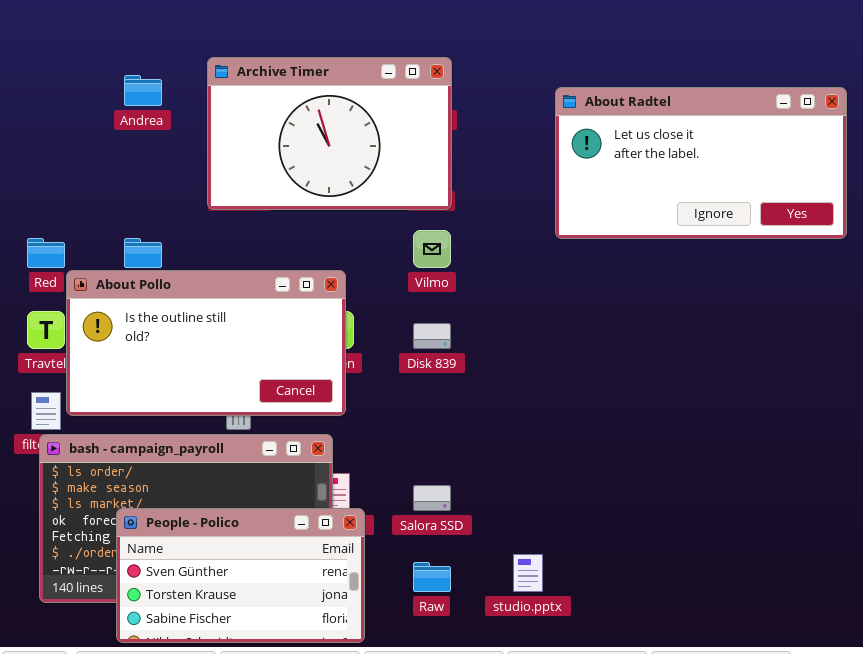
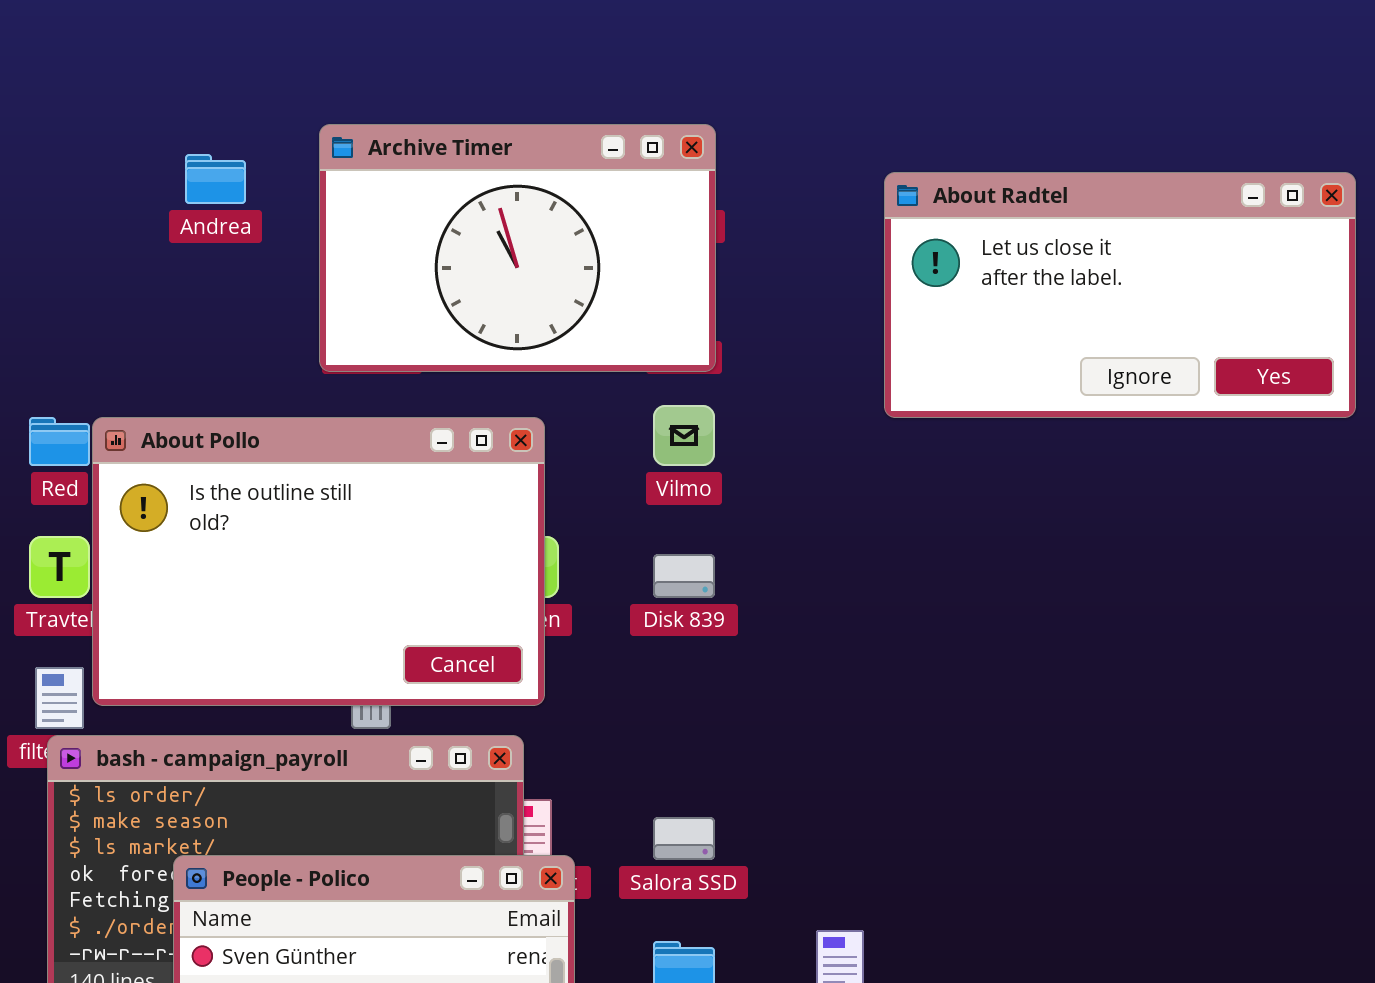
About Pollo: [66,270,346,416] -> [92,417,545,706], resized

